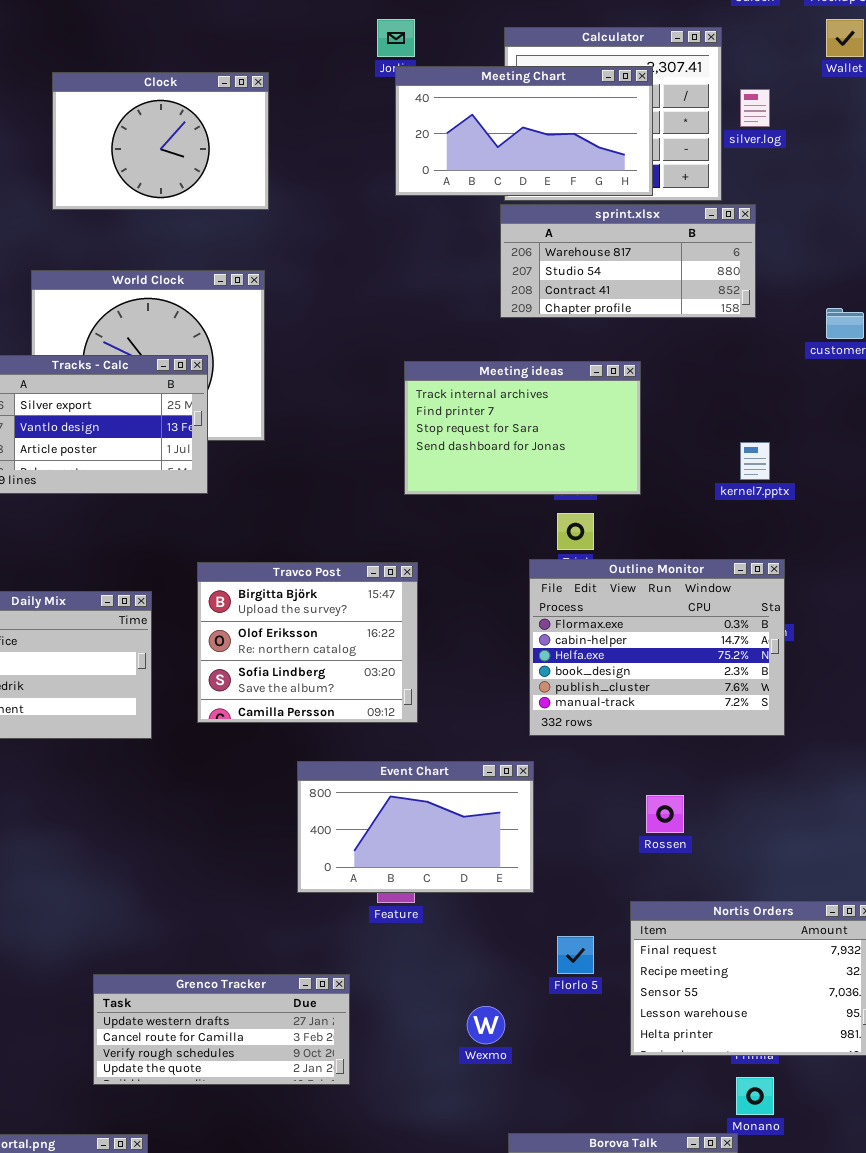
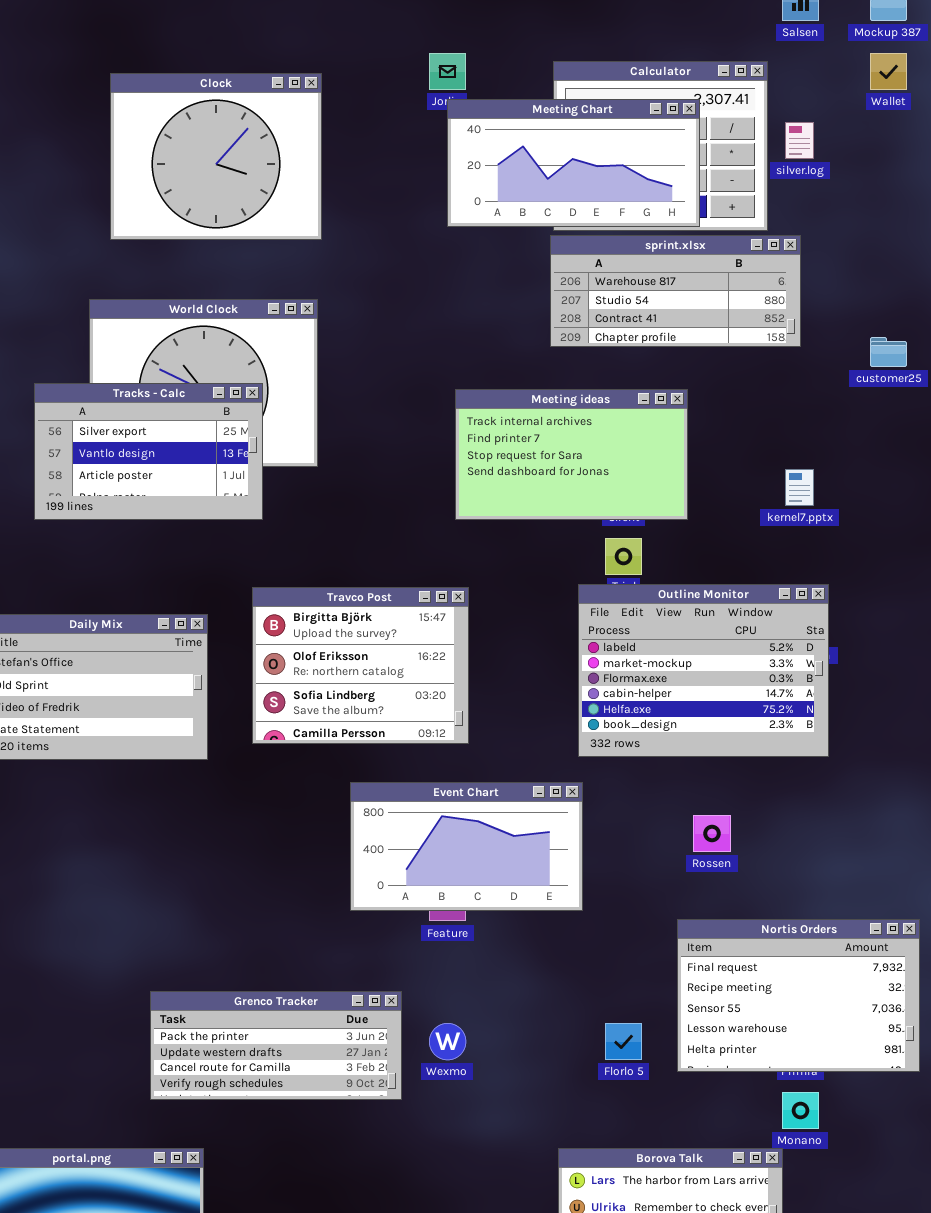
Clock: [52,72,269,210] -> [110,73,322,240], resized
Outline Monitor: [529,559,785,736] -> [578,584,829,757], scrolled up 2 rows
Florlo 5: [557,936,594,974] -> [605,1023,642,1060], moved
Grenco Tracker: [93,974,350,1085] -> [150,991,402,1100], scrolled up 1 row
Wexmo: [467,1006,505,1044] -> [429,1023,466,1060], moved

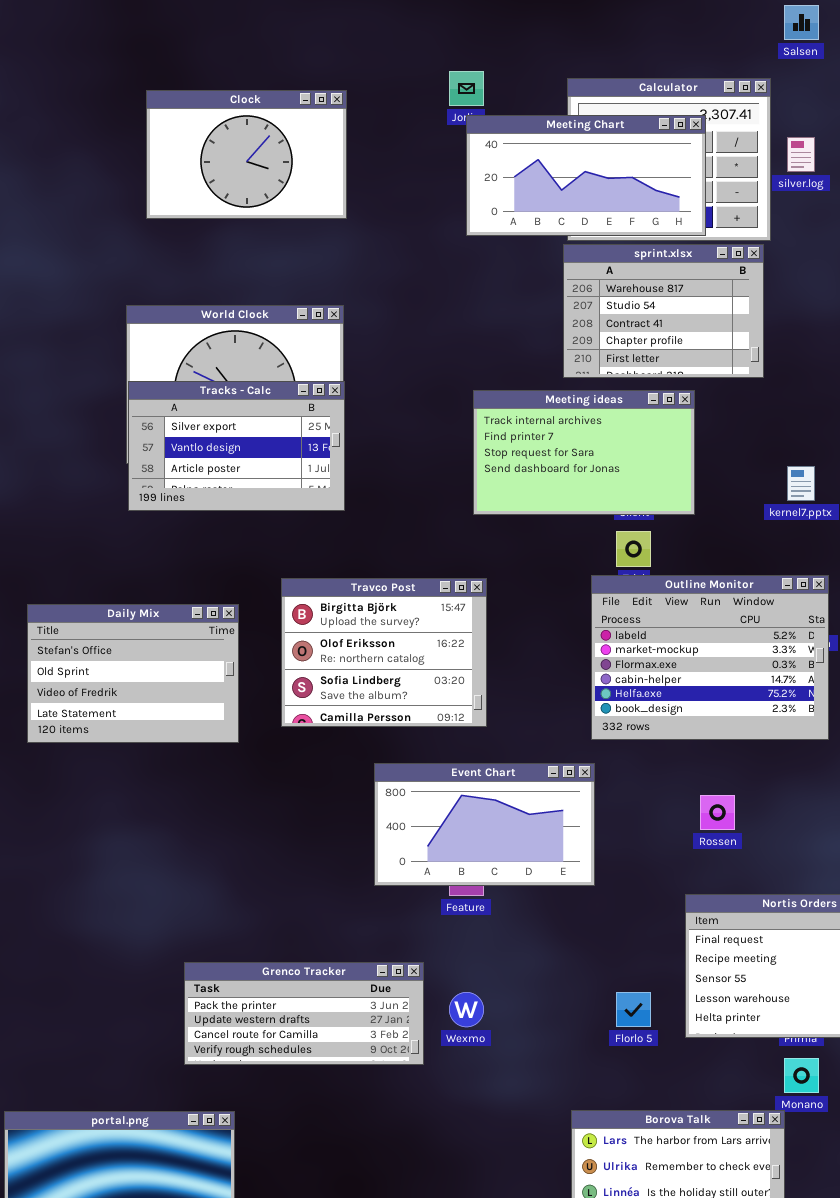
Clock: [110,73,322,240] -> [146,90,347,219], resized
sprint.xlsx: [550,235,801,347] -> [563,244,764,378], resized
Tracks - Calc: [34,383,263,520] -> [128,381,345,511], moved

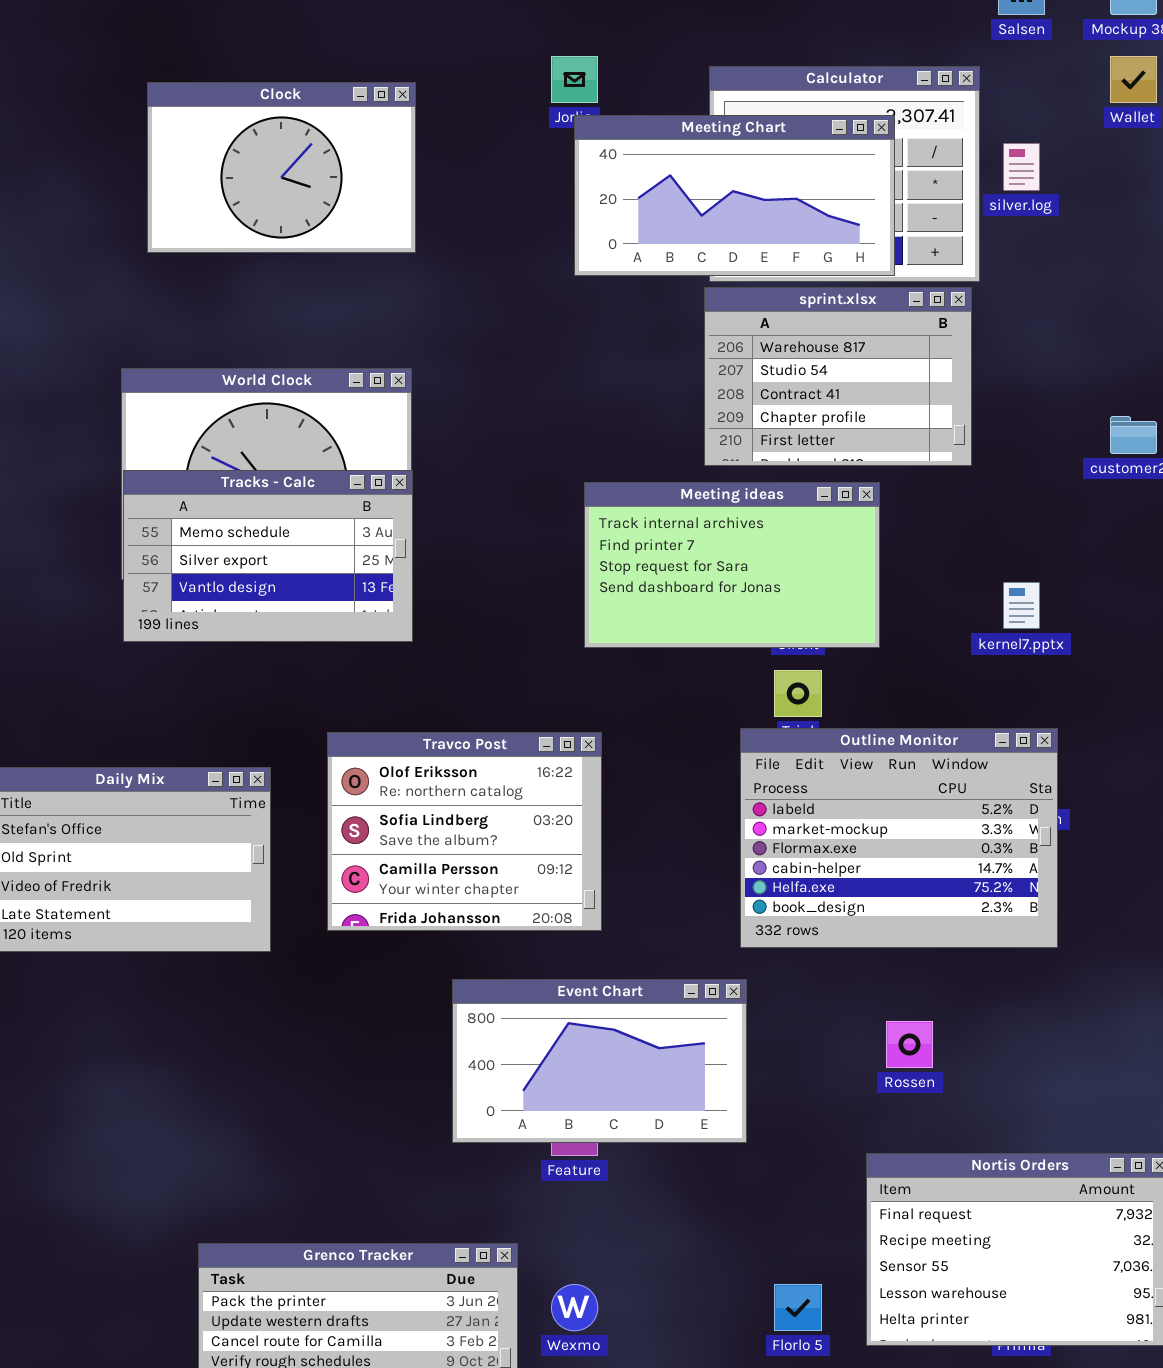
Tracks - Calc: [128,381,345,511] -> [123,470,413,642], scrolled up 1 row
Travco Post: [281,578,487,727] -> [327,732,602,931], scrolled down 1 row

